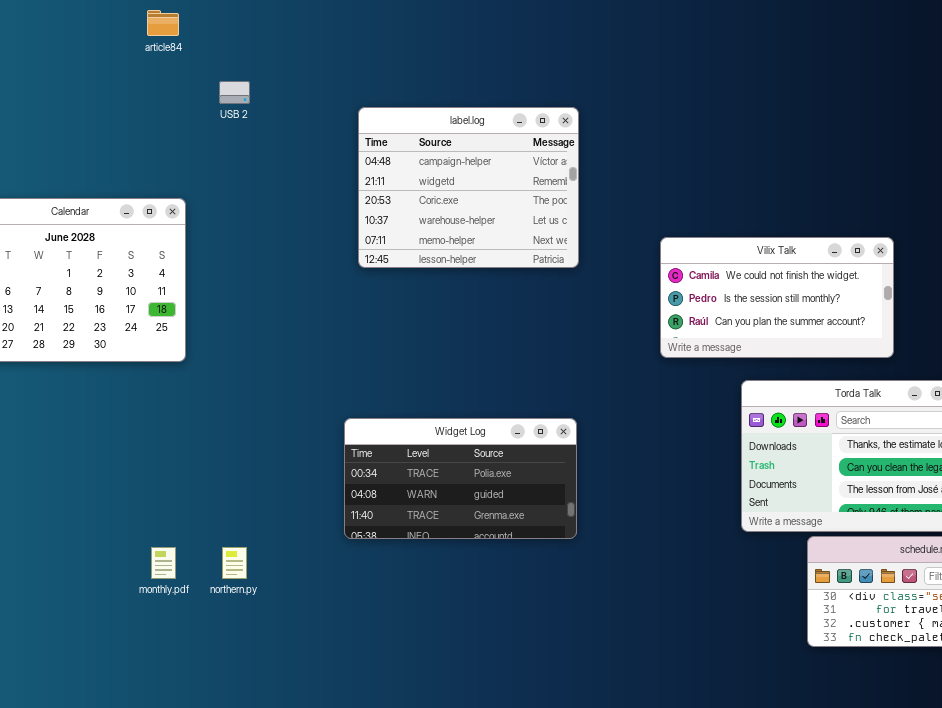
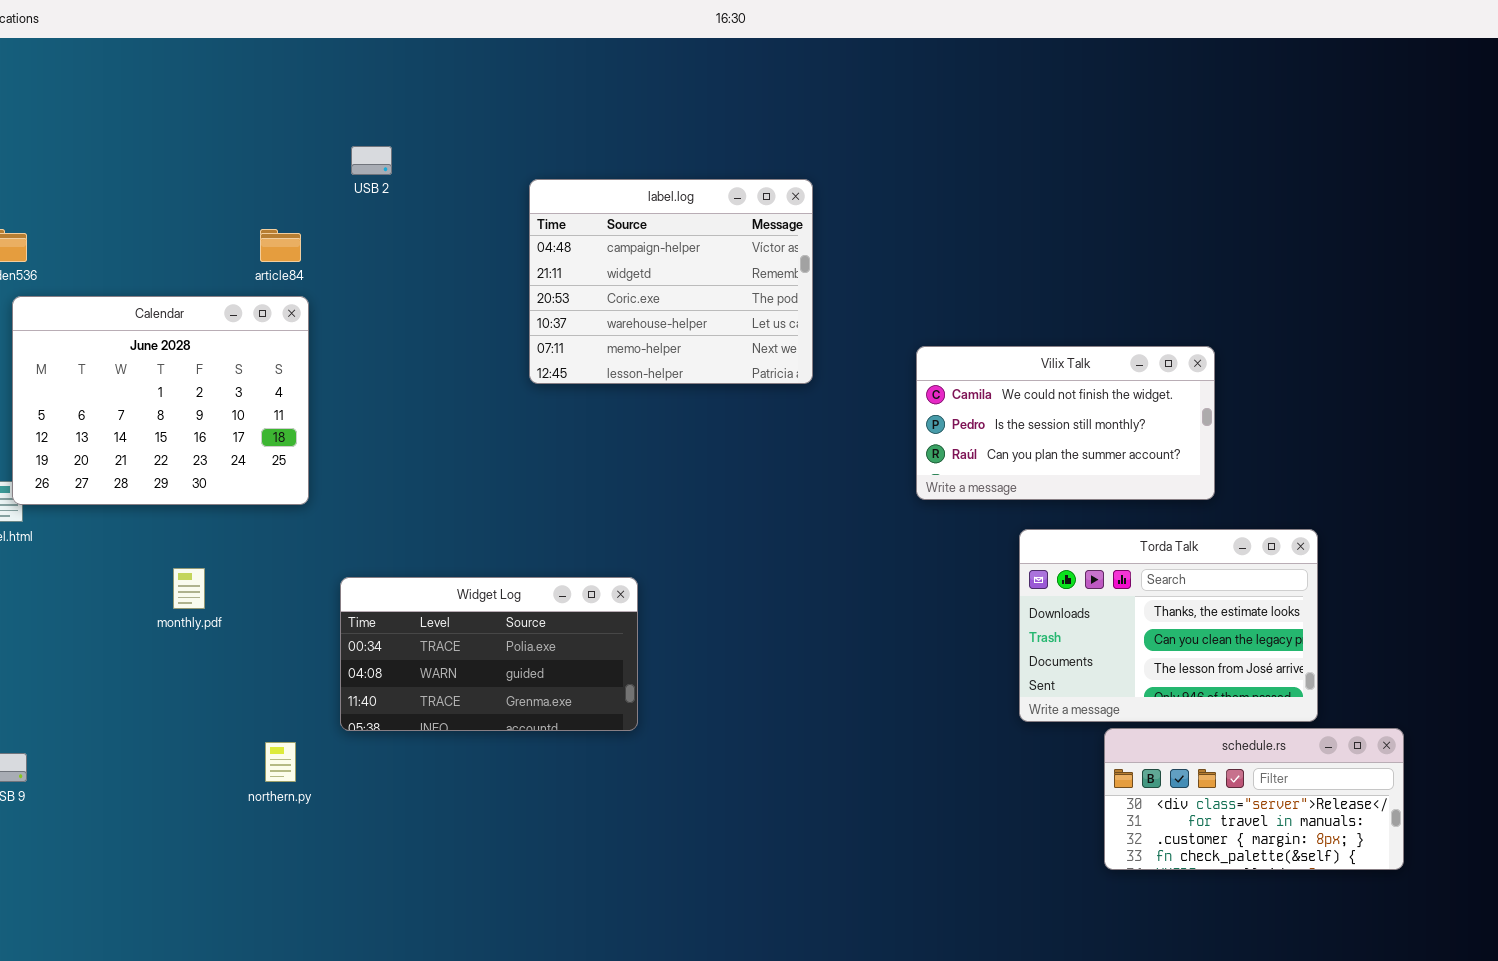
article84: [147,10,179,36] -> [260,229,301,262], moved
Widget Log: [344,418,577,539] -> [340,577,638,731], moved
monthly.pdf: [151,547,176,579] -> [173,568,205,609], moved
northern.py: [222,547,247,579] -> [265,742,296,782], moved

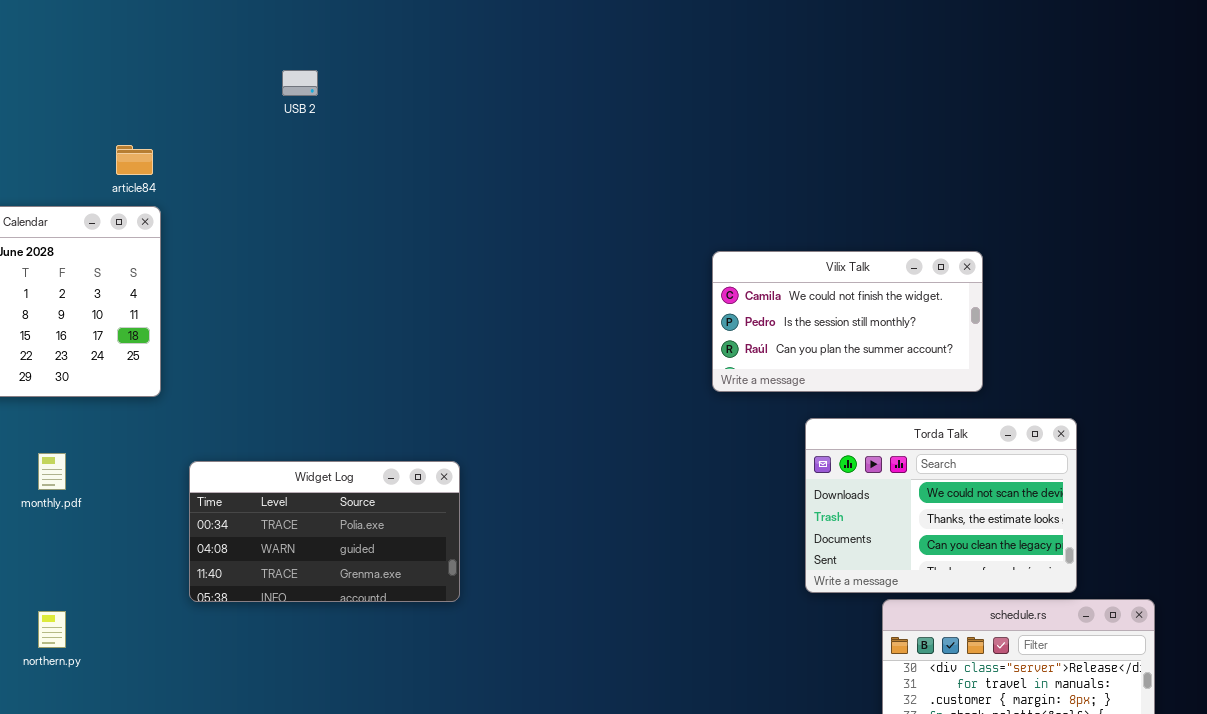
USB 2: [351,146,392,175] -> [282,70,318,96], moved
label.log: [529,179,813,384] -> none, closed
Torda Talk: [1019,529,1318,722] -> [805,418,1077,593], scrolled up 1 row
northern.py: [265,742,296,782] -> [38,611,66,648], moved

